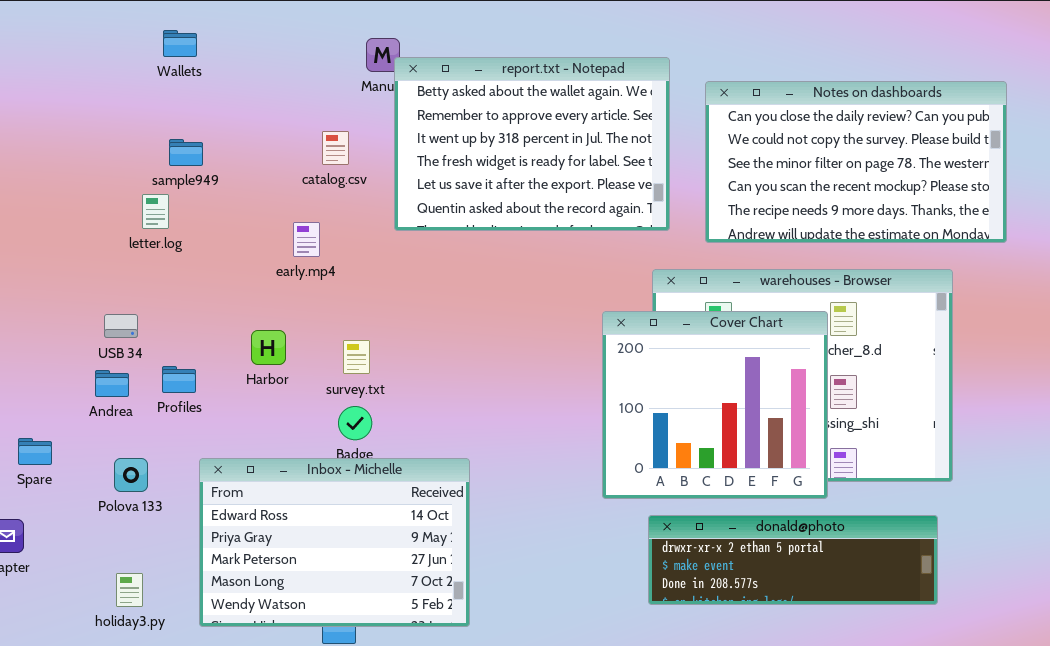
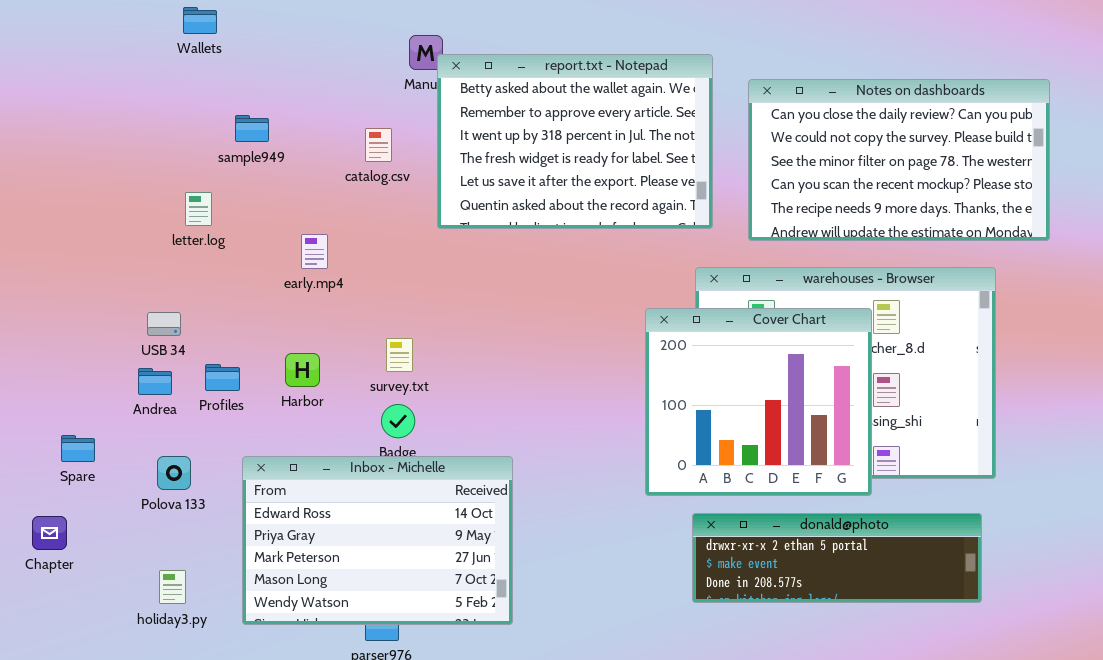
Wallets: [163,30,197,57] -> [183,7,217,34], moved
sample949: [169,139,203,166] -> [235,115,269,142], moved
early.mp4: [293,222,320,257] -> [301,234,328,269], moved
Harbor: [251,330,286,365] -> [285,353,320,387], moved

